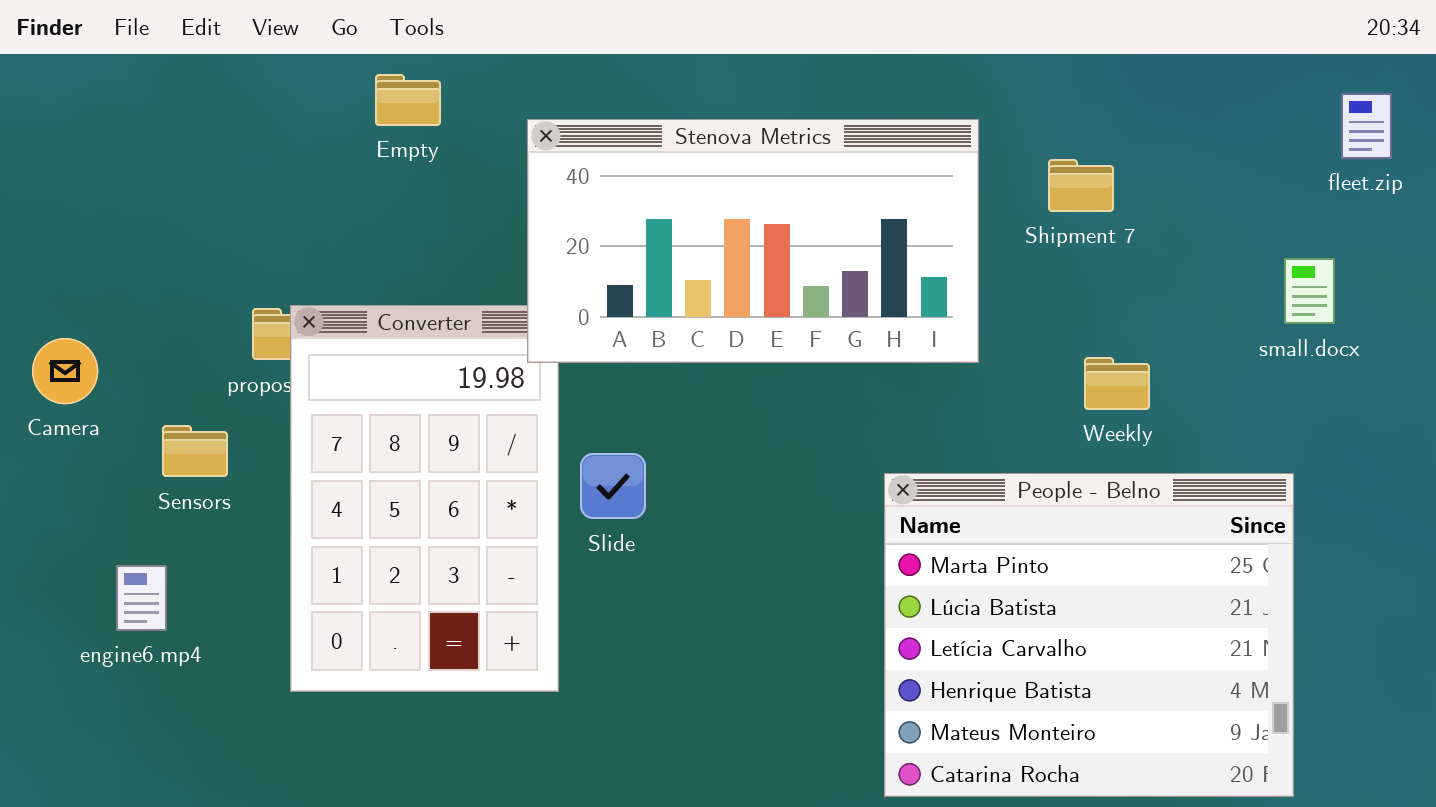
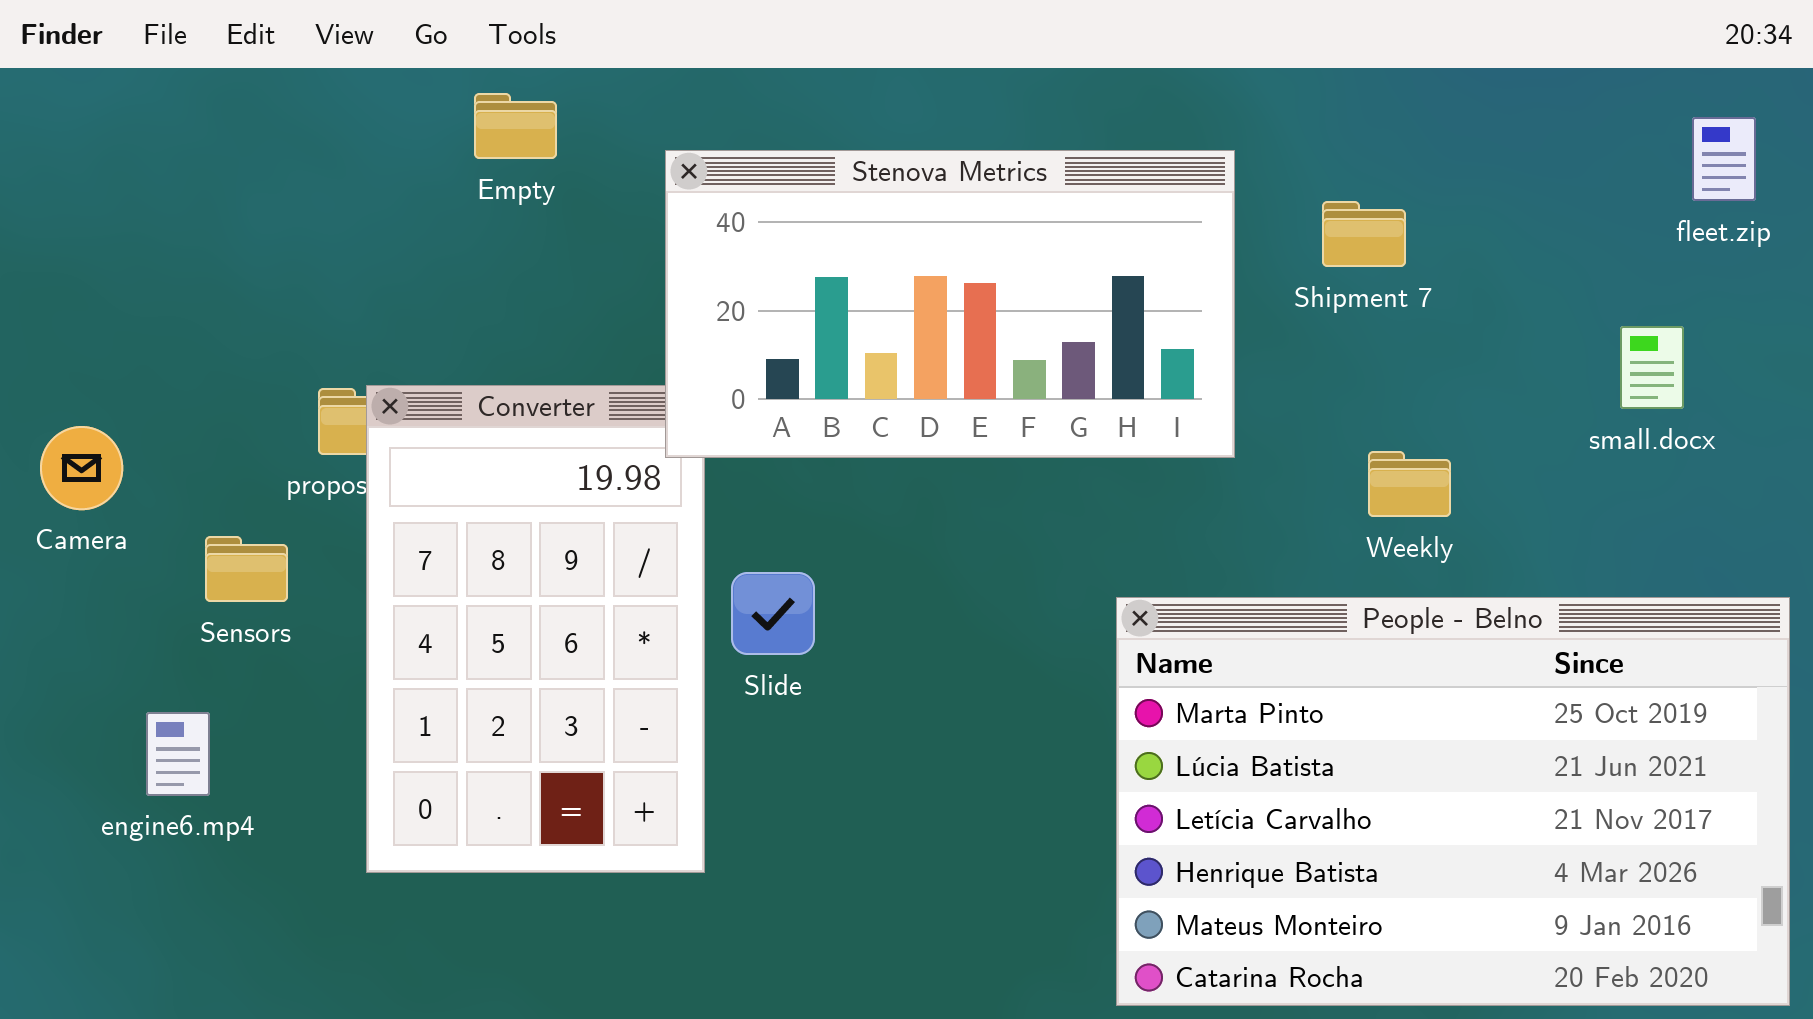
People - Belno: [884,473,1294,797] -> [1116,597,1790,1006], resized

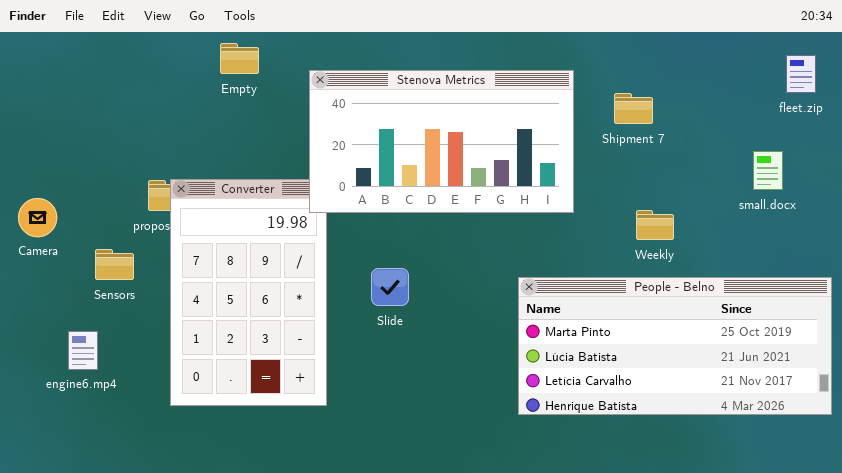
Slide: [731,572,815,655] -> [371,268,409,306], moved
People - Belno: [1116,597,1790,1006] -> [518,277,832,415], resized

